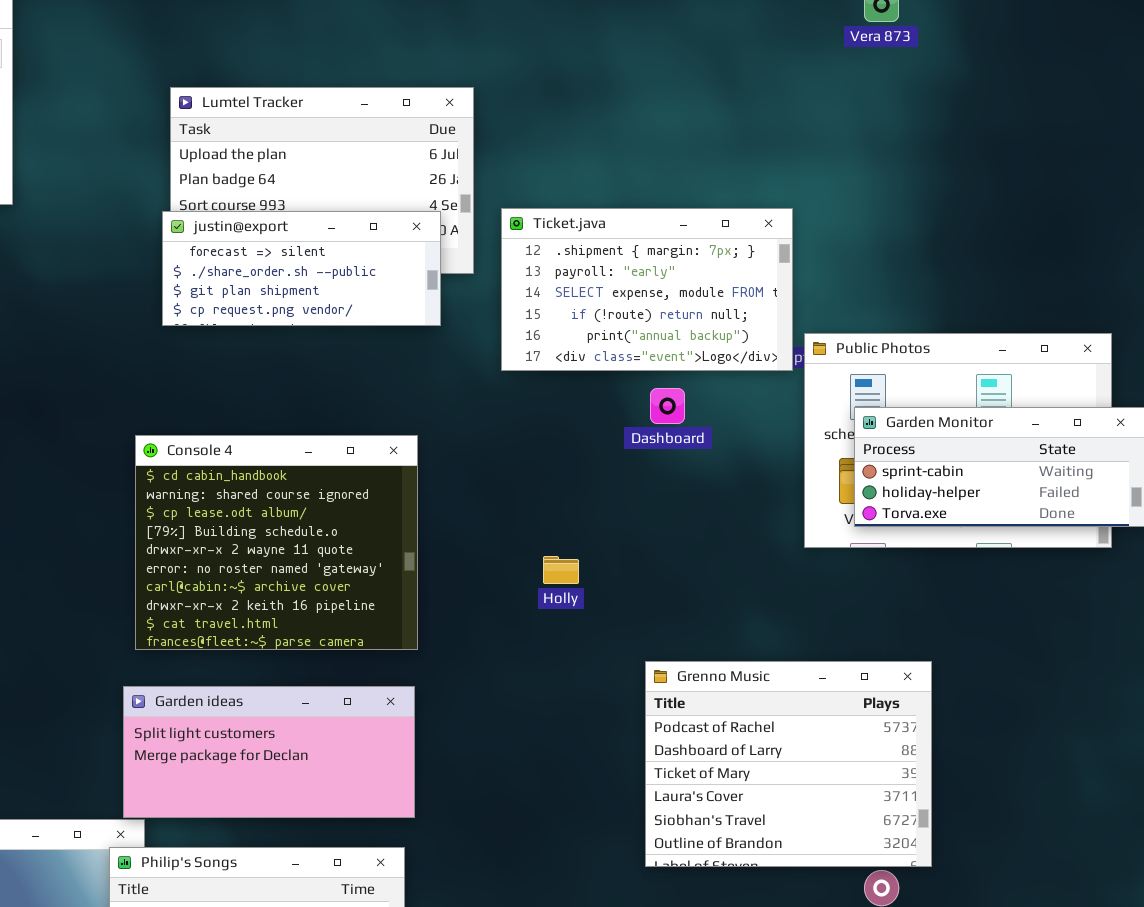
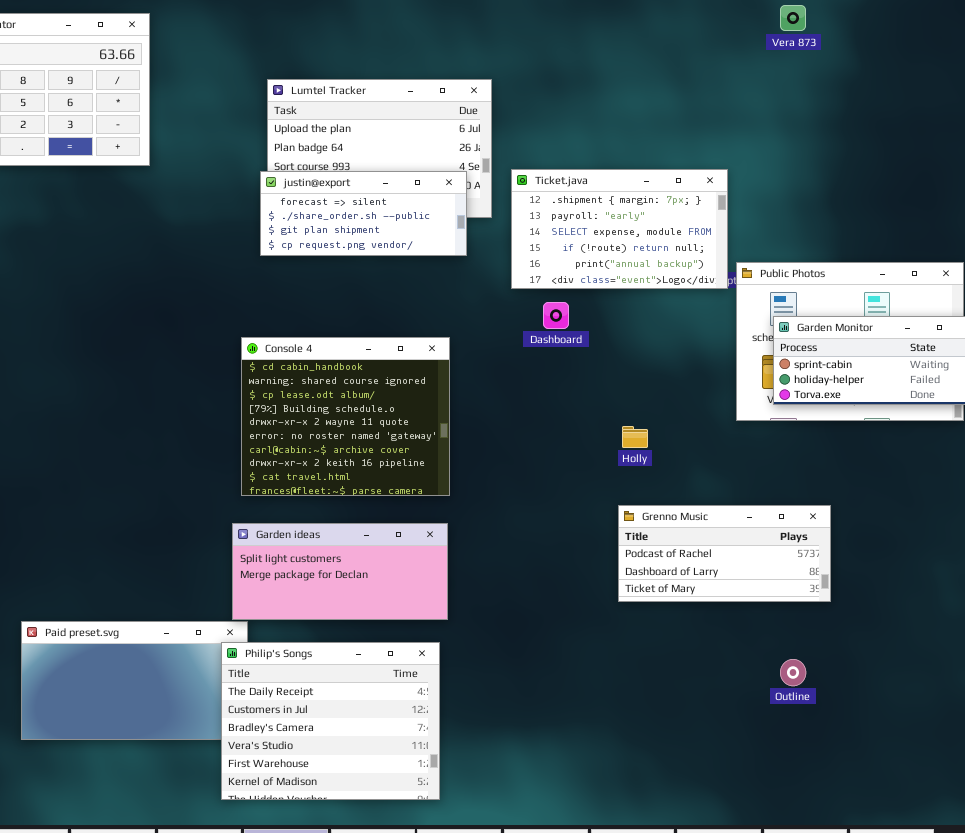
Dashboard: [650,388,685,424] -> [543,302,569,329], moved
Holly: [543,556,579,584] -> [622,426,648,448], moved
Grenno Music: [645,661,932,867] -> [618,505,831,602], resized

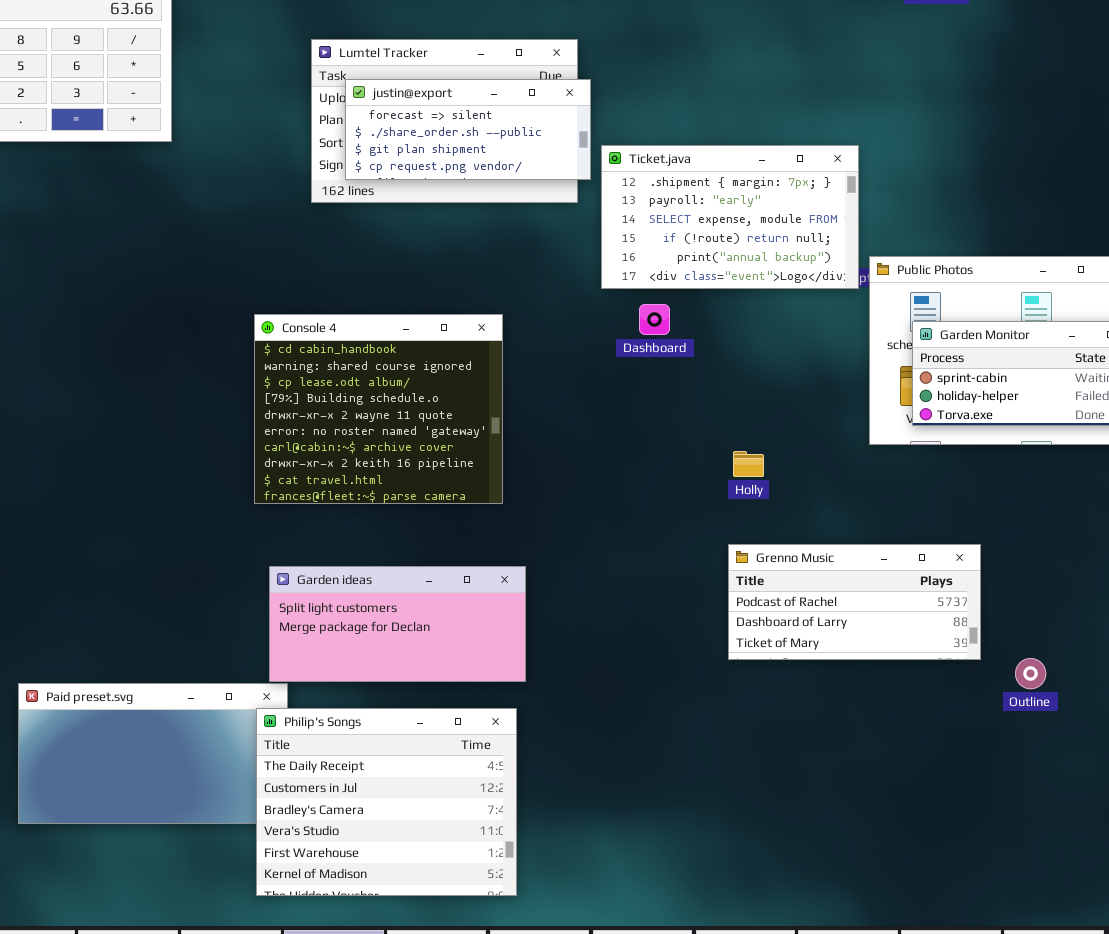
justin@export: [260,171,467,256] -> [345,79,591,180], moved
Console 4: [241,337,450,496] -> [254,314,503,504], moved
Outline: [780,659,806,686] -> [1015,658,1046,689], moved

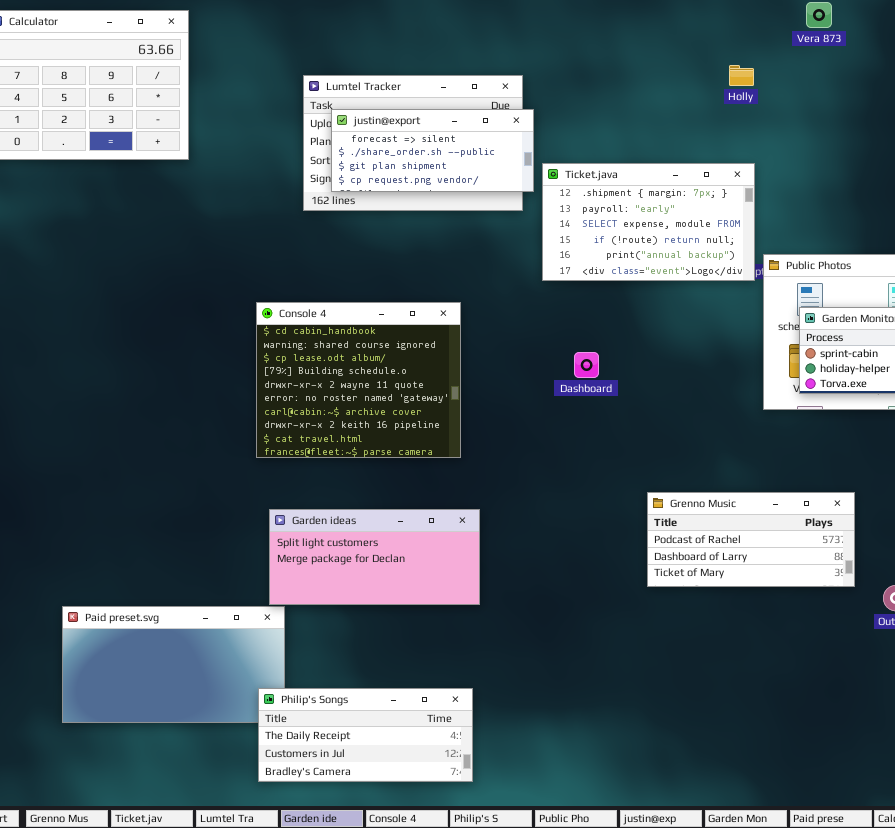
Dashboard: [639,304,670,335] -> [574,352,599,378], moved
Holly: [733,451,764,477] -> [729,65,754,86], moved
Philip's Songs: [256,708,517,896] -> [258,688,473,782], resized

